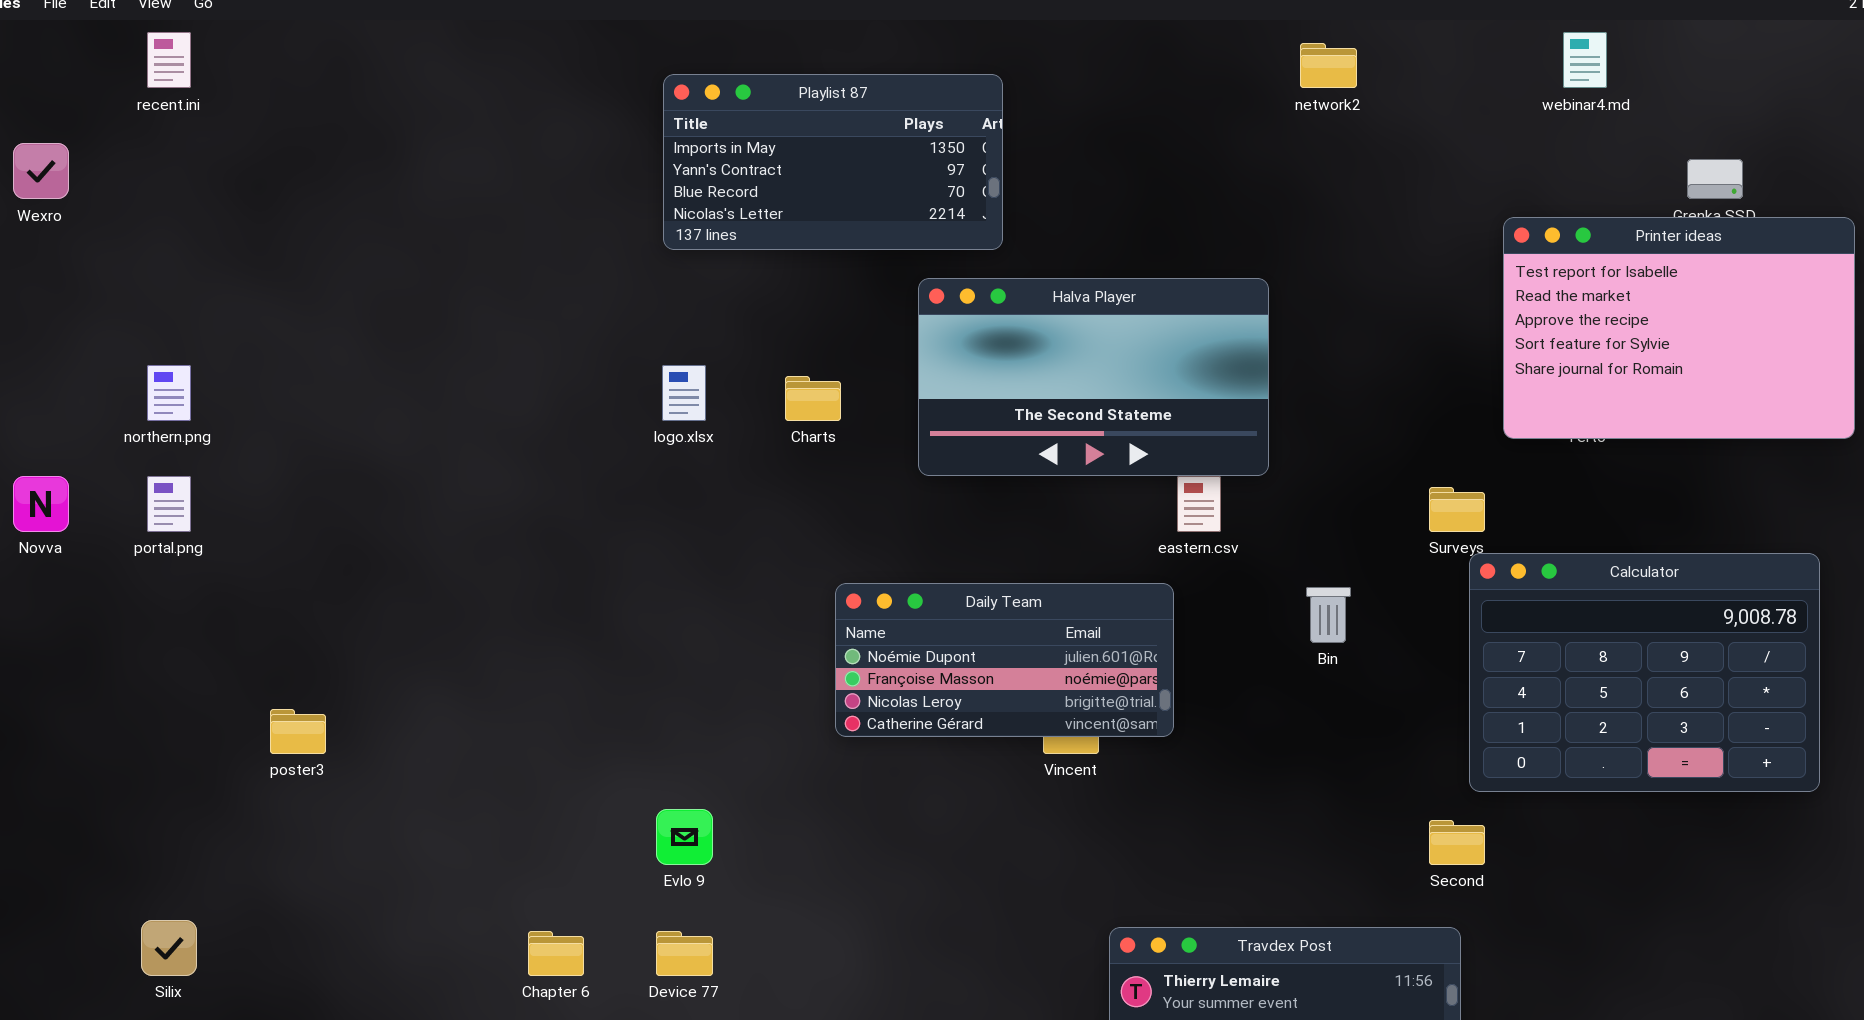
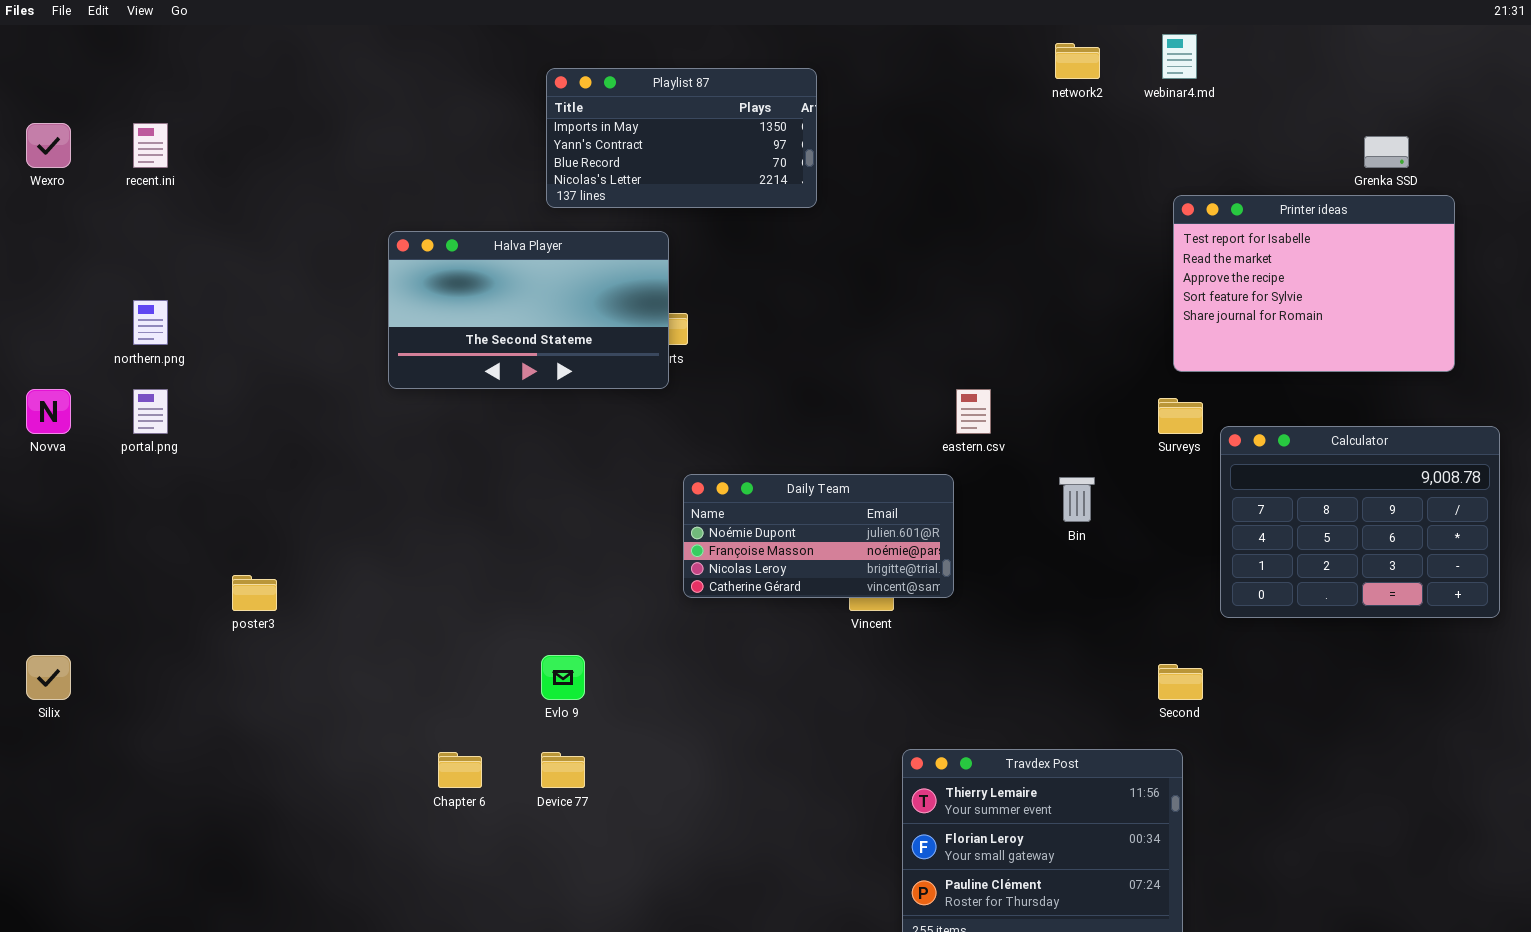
recent.ini: [147,32,191,88] -> [133,123,168,168], moved
webinar4.md: [1563,32,1607,88] -> [1162,34,1197,79], moved
Printer ideas: [1503,217,1855,439] -> [1173,195,1455,372], moved
Halva Player: [918,278,1269,476] -> [388,231,669,389], moved
Calculator: [1469,553,1820,792] -> [1220,426,1500,618], moved
Silix: [141,920,197,976] -> [26,655,71,700], moved

